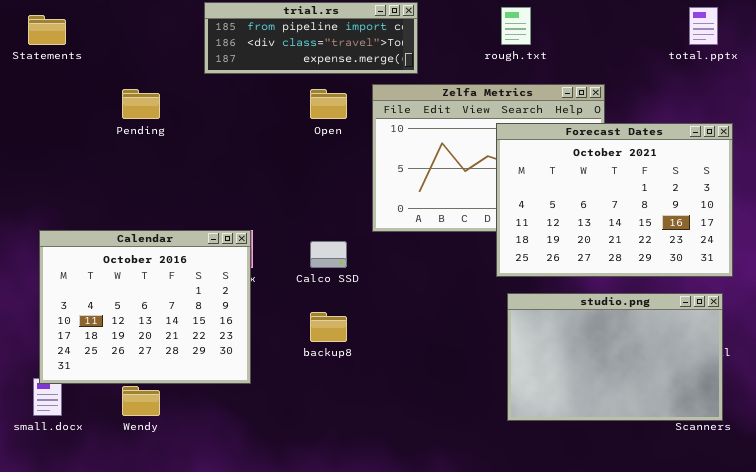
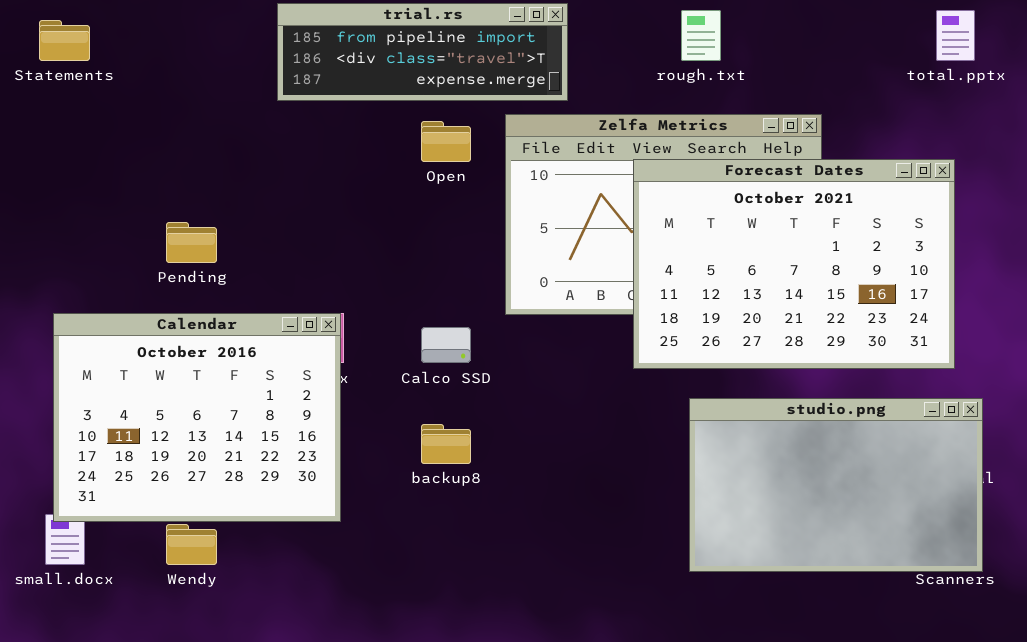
Pending: [122,89,160,119] -> [166,222,217,263], moved
Forecast Dates: [496,123,733,277] -> [633,159,955,369], moved

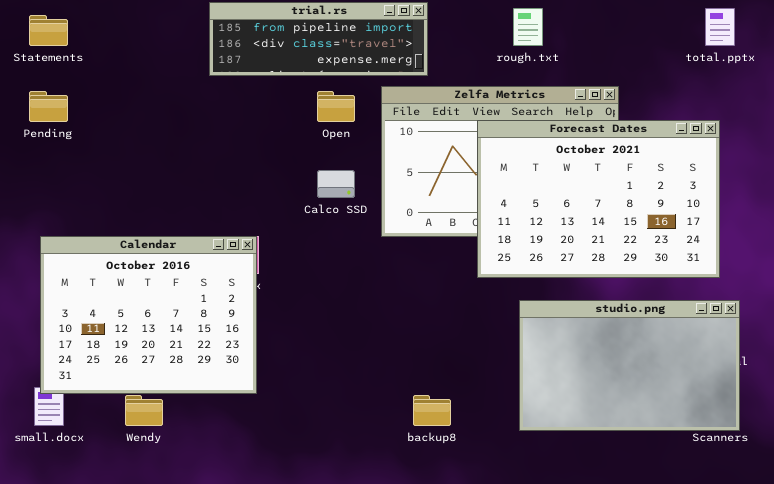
Pending: [166,222,217,263] -> [29,91,68,122], moved
Calco SSD: [421,327,471,363] -> [317,170,355,198], moved
backup8: [421,424,471,464] -> [413,395,451,426], moved

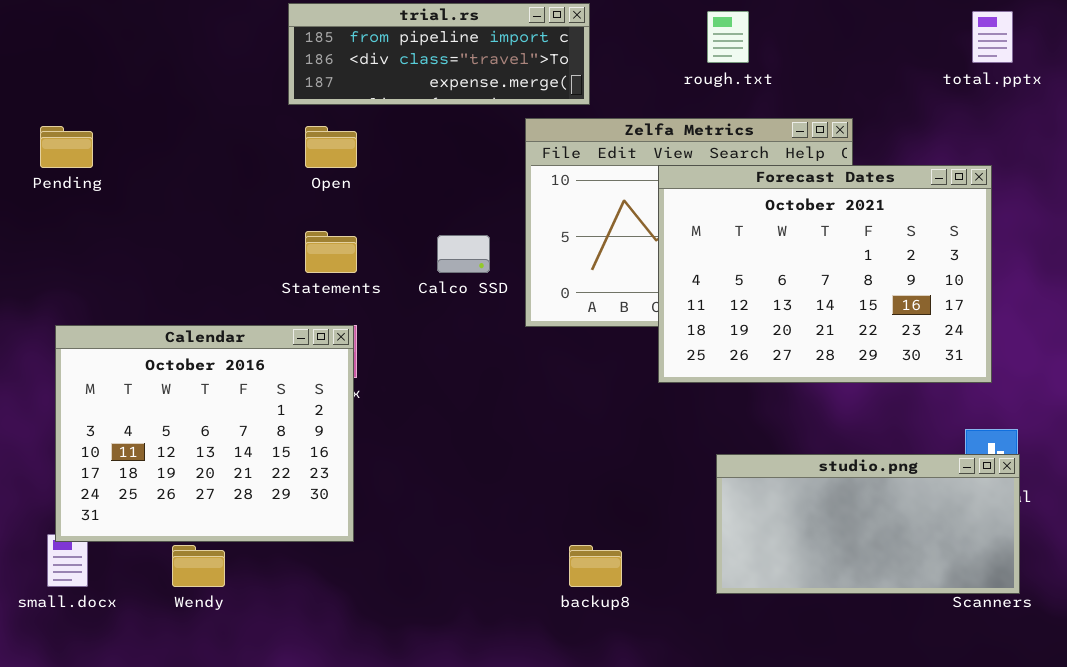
Statements: [29,15,68,46] -> [305,231,357,273], moved
Open: [317,91,355,122] -> [305,126,357,168], moved
studio.png: [519,300,740,431] -> [716,454,1020,594], resized

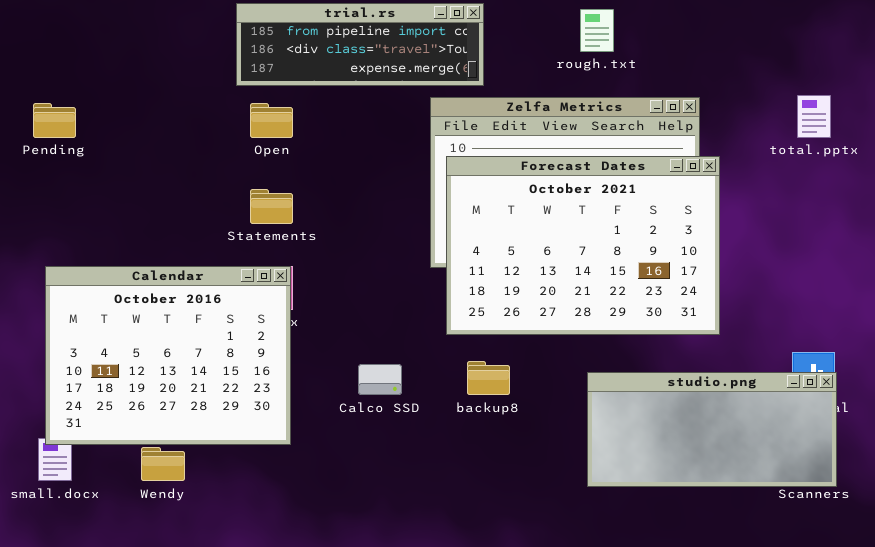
total.pptx: [972,11,1013,63] -> [797,95,831,138], moved
Forecast Dates: [658,165,992,383] -> [446,156,720,335], moved
Calco SSD: [437,235,490,273] -> [358,364,402,395], moved
backup8: [569,545,622,587] -> [467,361,510,395], moved

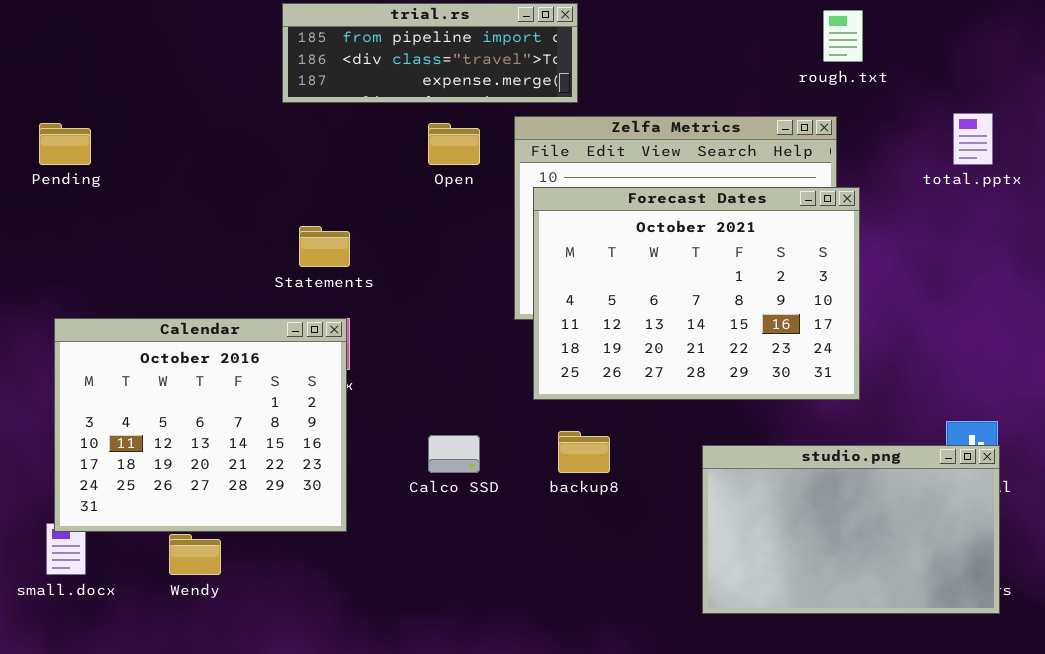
rough.txt: [580,9,614,52] -> [823,10,863,62], moved
Open: [250,103,293,138] -> [428,123,480,165], moved
studio.png: [587,372,837,487] -> [702,445,1000,614], resized

